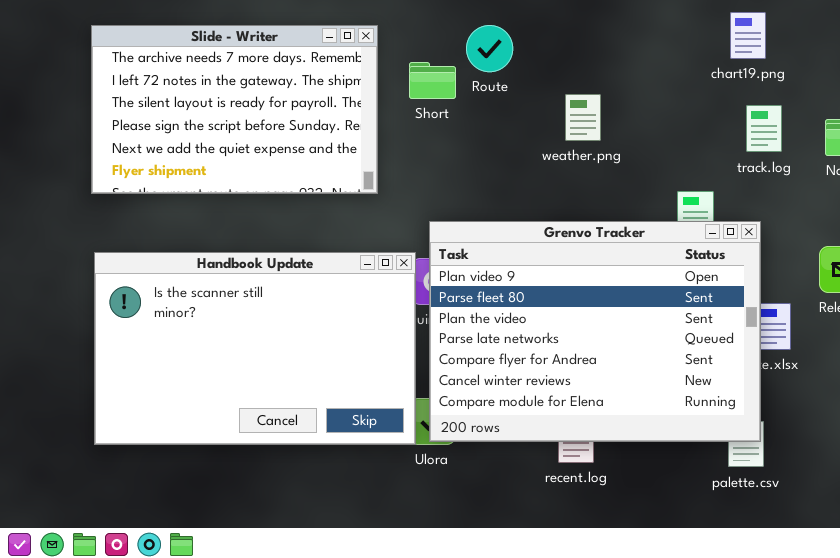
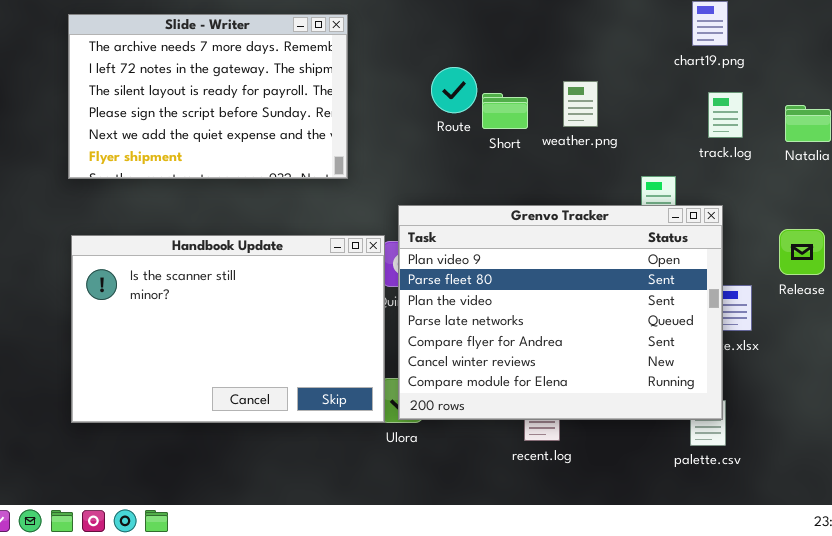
Route: [466,25,513,72] -> [431,67,477,113], moved
Short: [409,62,456,99] -> [482,93,528,129], moved
weather.png: [565,94,601,141] -> [563,81,598,127], moved

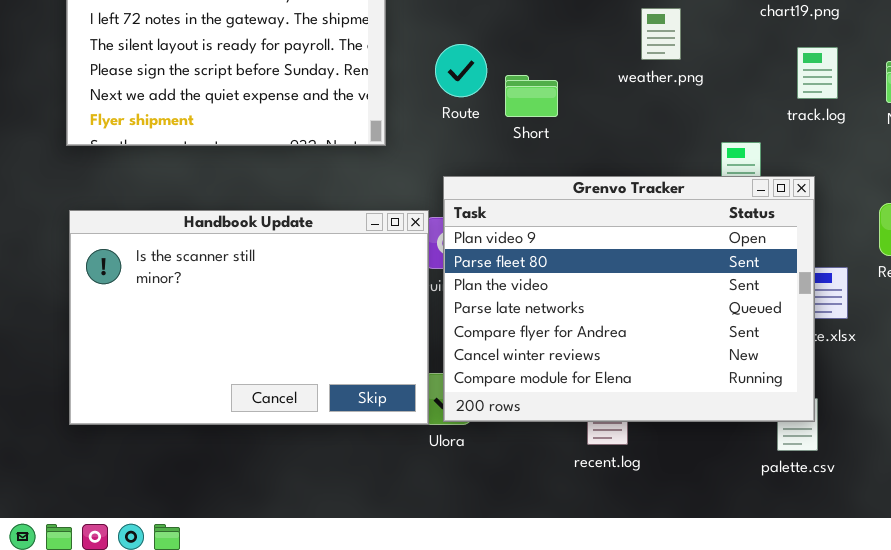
Route: [431,67,477,113] -> [435,44,487,97], moved
weather.png: [563,81,598,127] -> [641,8,681,60], moved
Short: [482,93,528,129] -> [505,75,558,117], moved

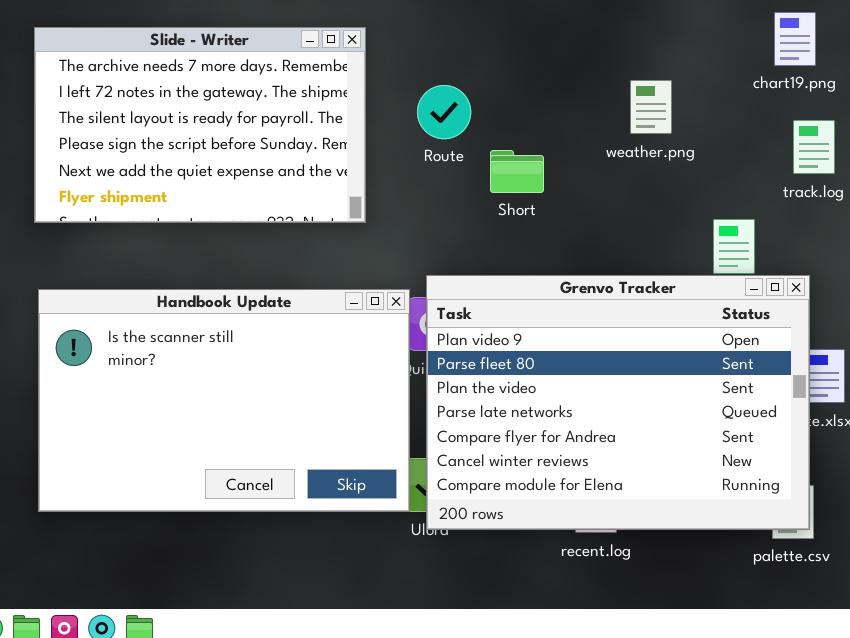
Route: [435,44,487,97] -> [417,85,471,139], moved
Grenvo Tracker: [443,176,815,422] -> [426,275,810,530], moved

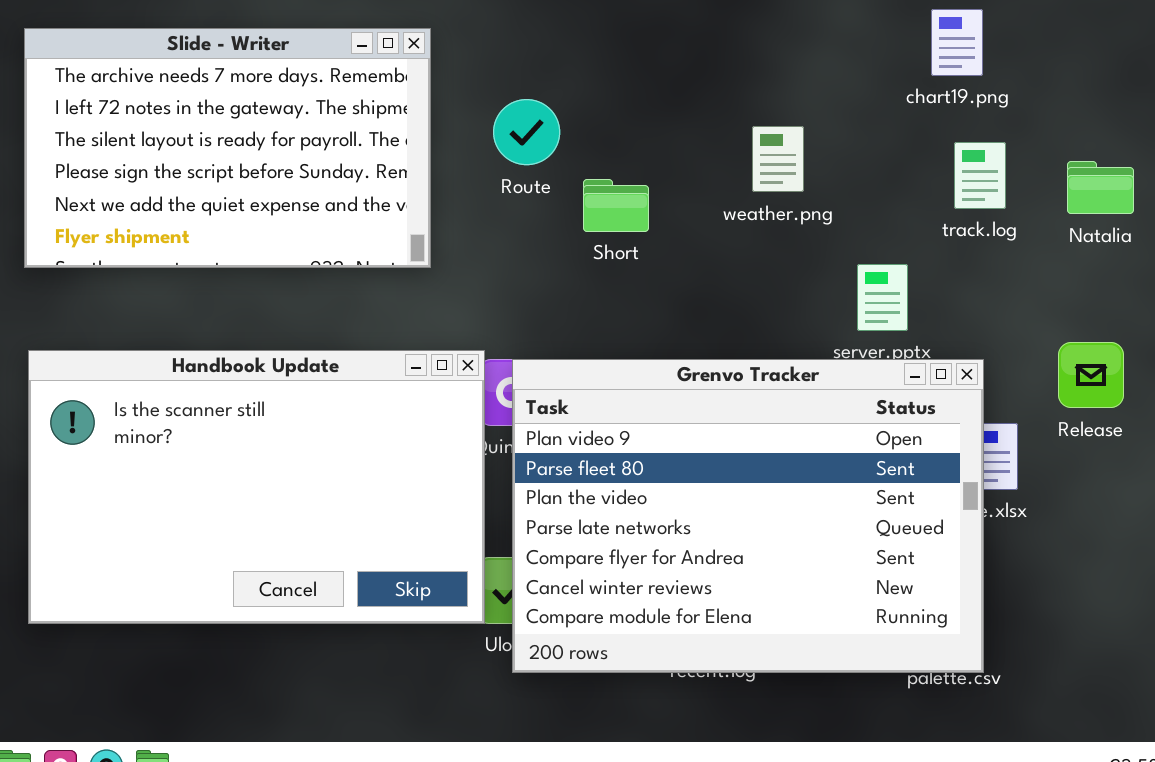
weather.png: [630,80,672,134] -> [752,126,804,192], moved
Grenvo Tracker: [426,275,810,530] -> [512,359,984,673], moved

